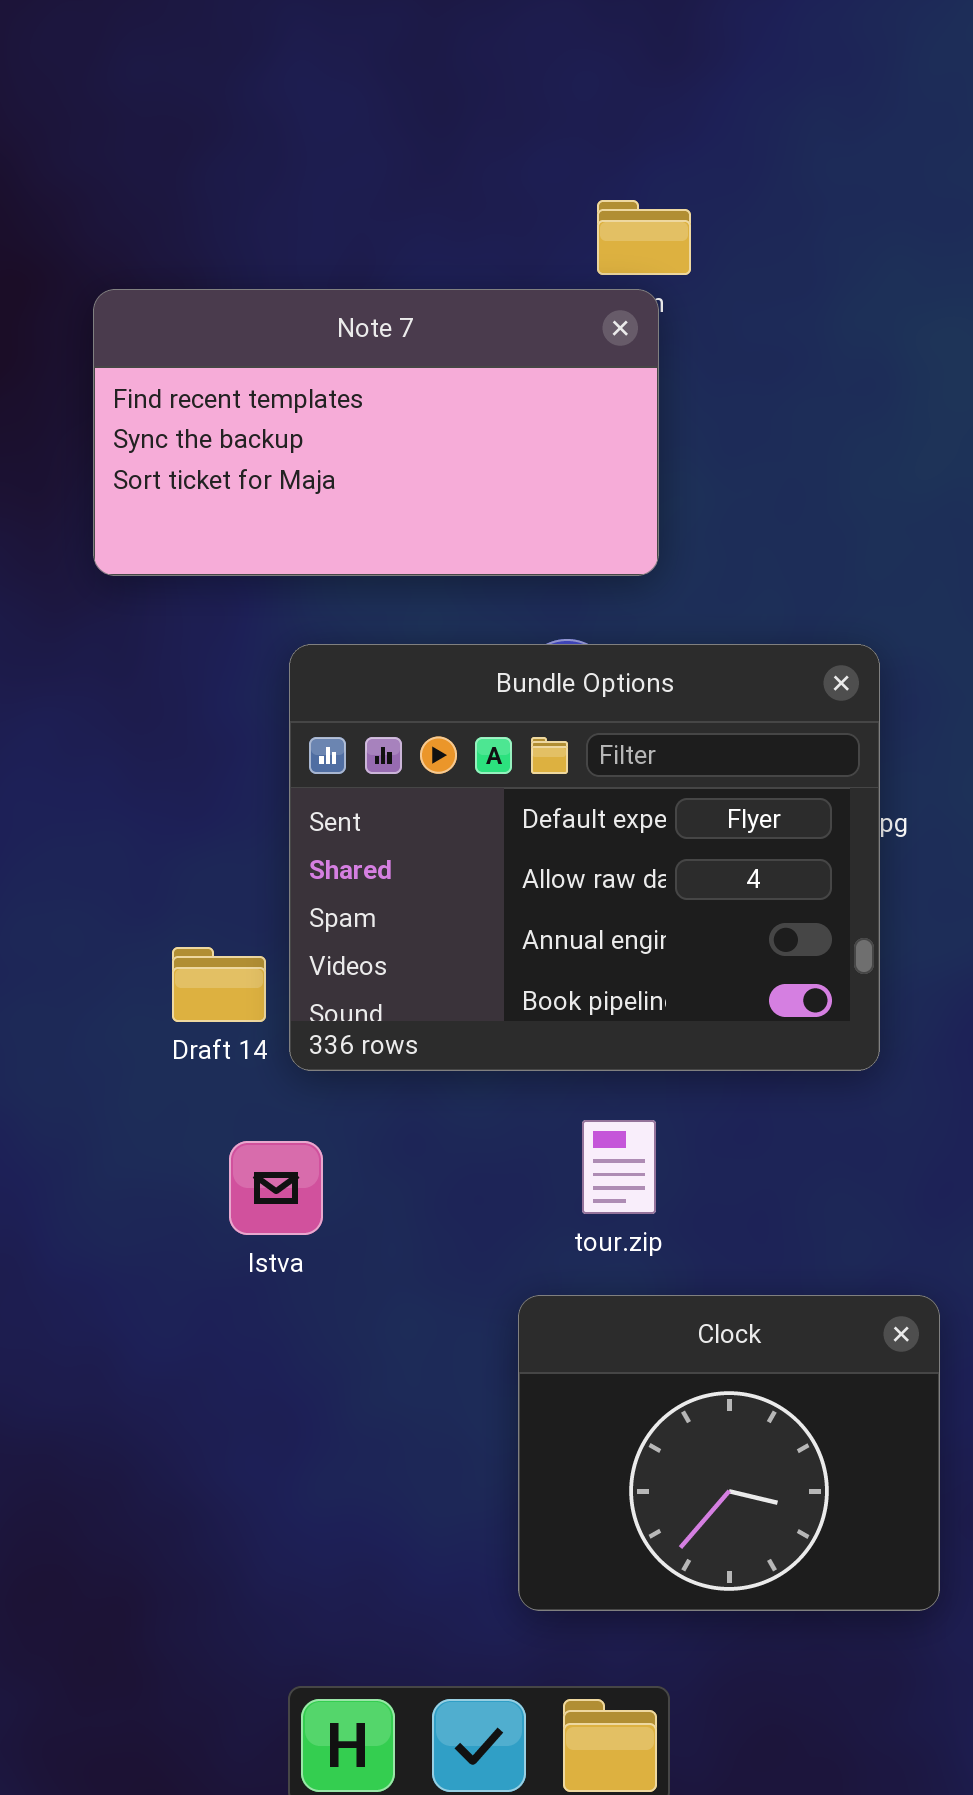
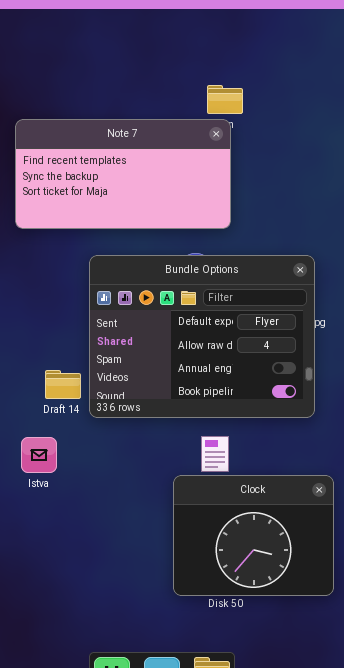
Istva: [229,1141,323,1235] -> [21,437,57,473], moved
Clock: [518,1295,940,1611] -> [173,475,334,596], moved

